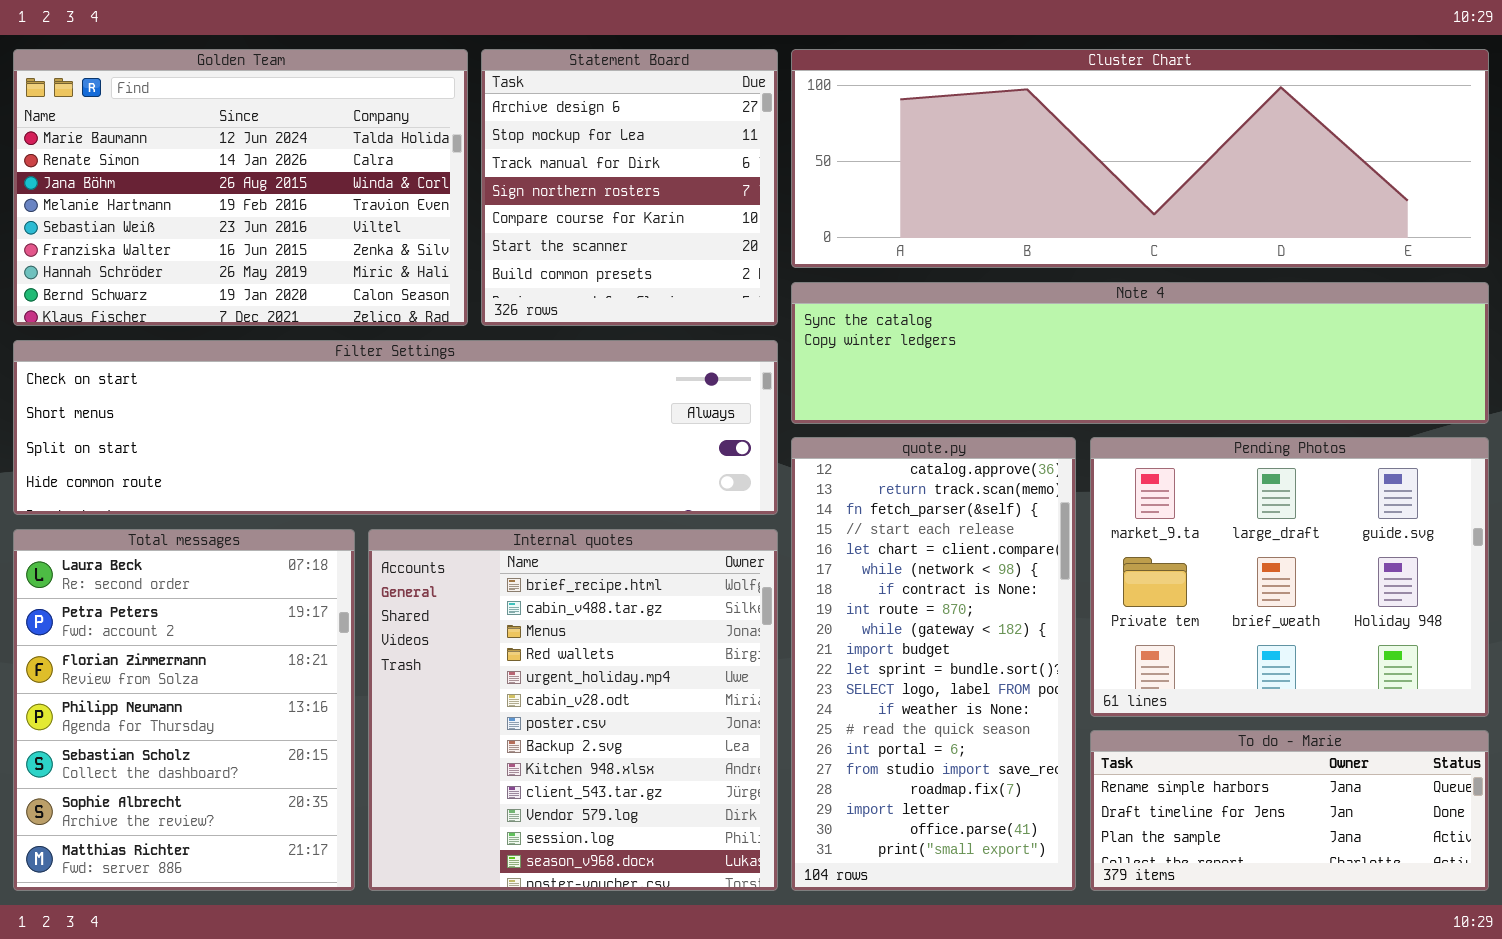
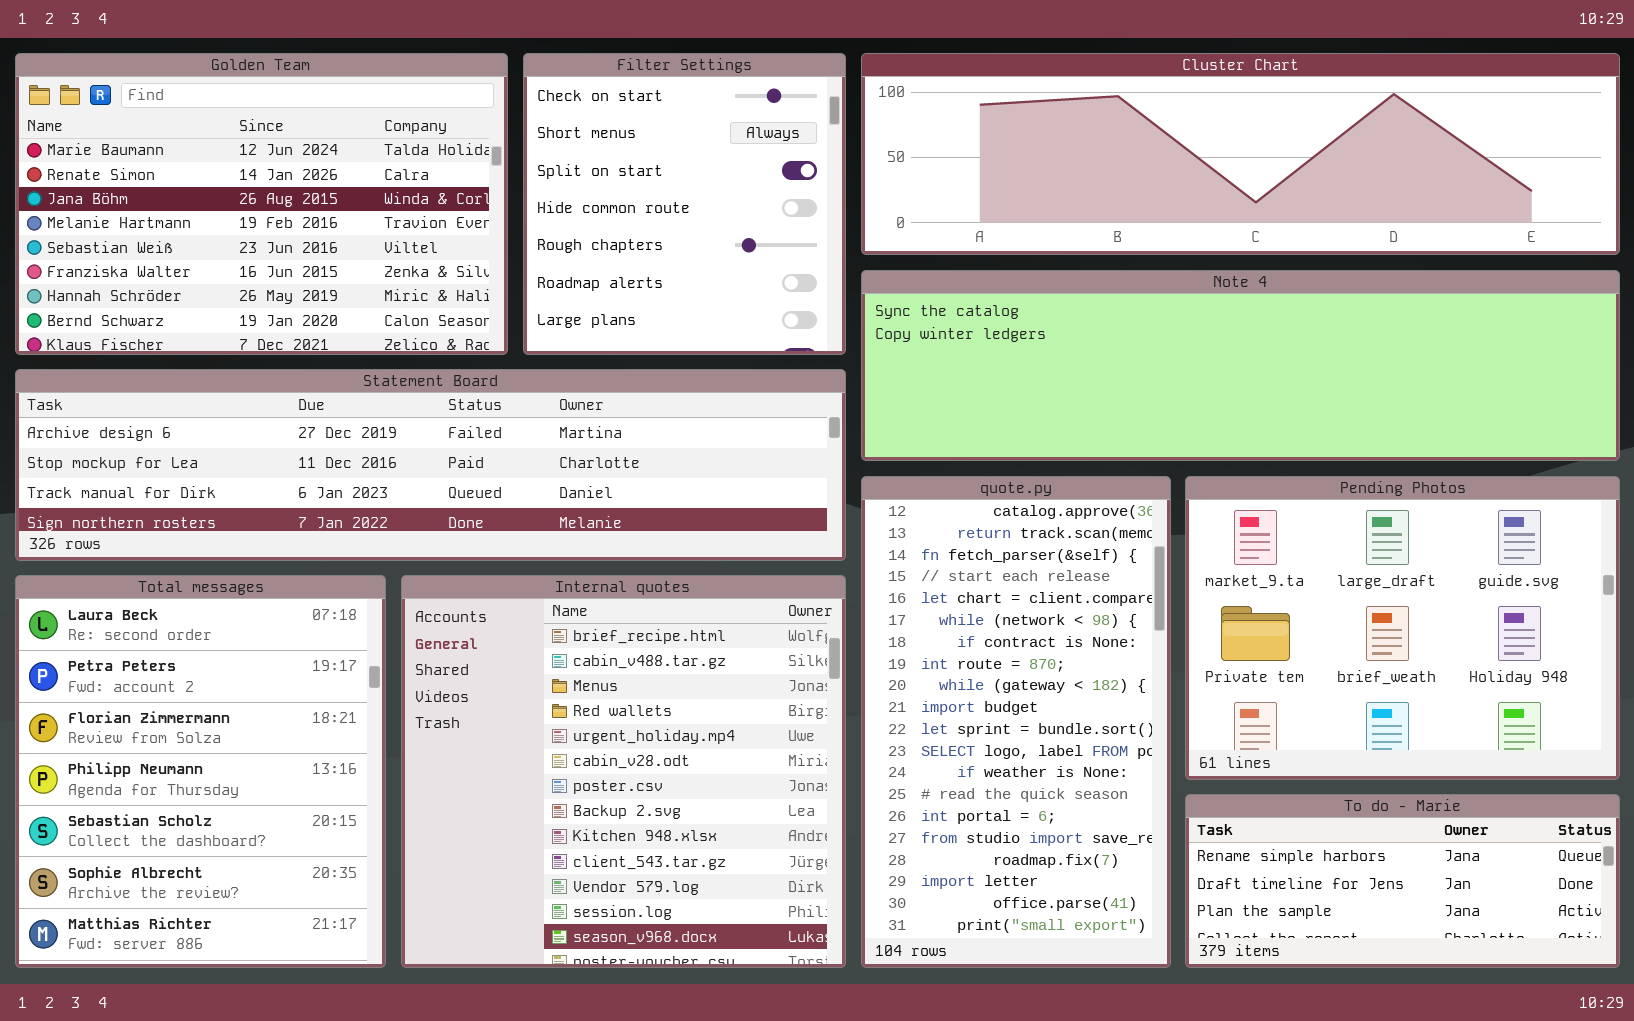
Statement Board: [481,49,778,326] -> [15,369,846,561], moved, resized
Cluster Chart: [791,49,1489,268] -> [861,53,1620,255], resized
Note 4: [791,282,1489,424] -> [861,270,1620,461], resized
Filter Settings: [13,340,778,515] -> [523,53,846,355], moved, resized

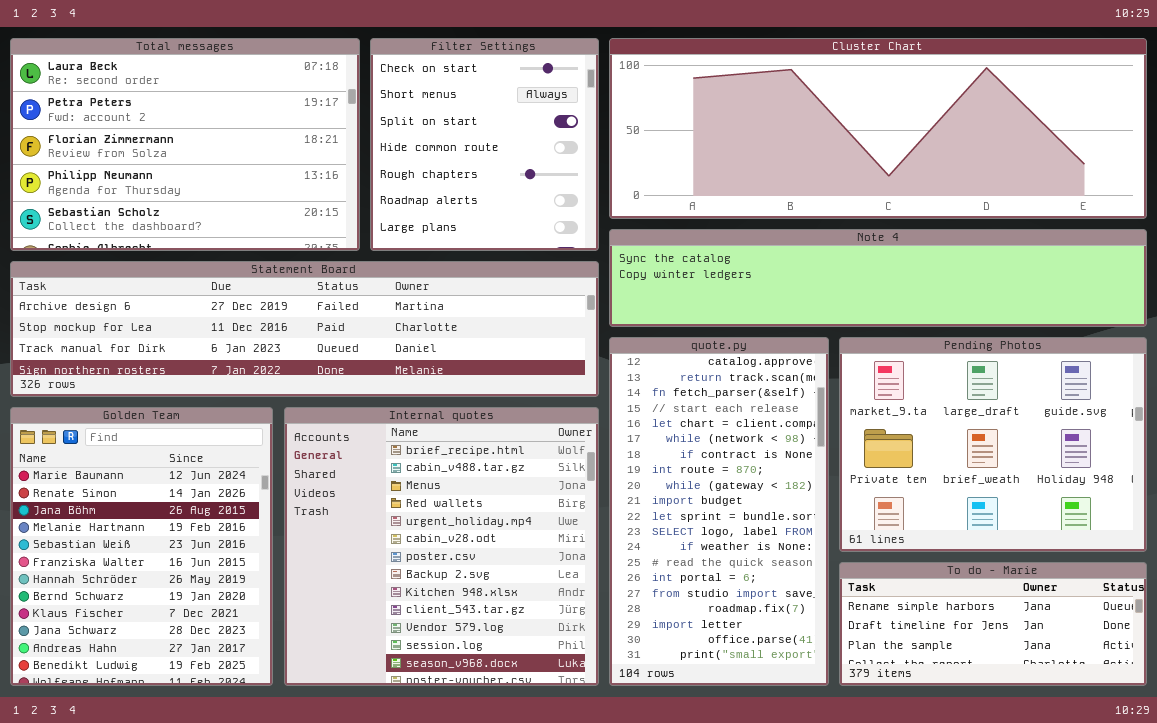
Golden Team: [15,53,508,355] -> [10,407,273,686], moved, resized
Cluster Chart: [861,53,1620,255] -> [609,38,1147,219], resized
Note 4: [861,270,1620,461] -> [609,229,1147,327], resized
Total messages: [15,575,386,968] -> [10,38,360,251], moved, resized

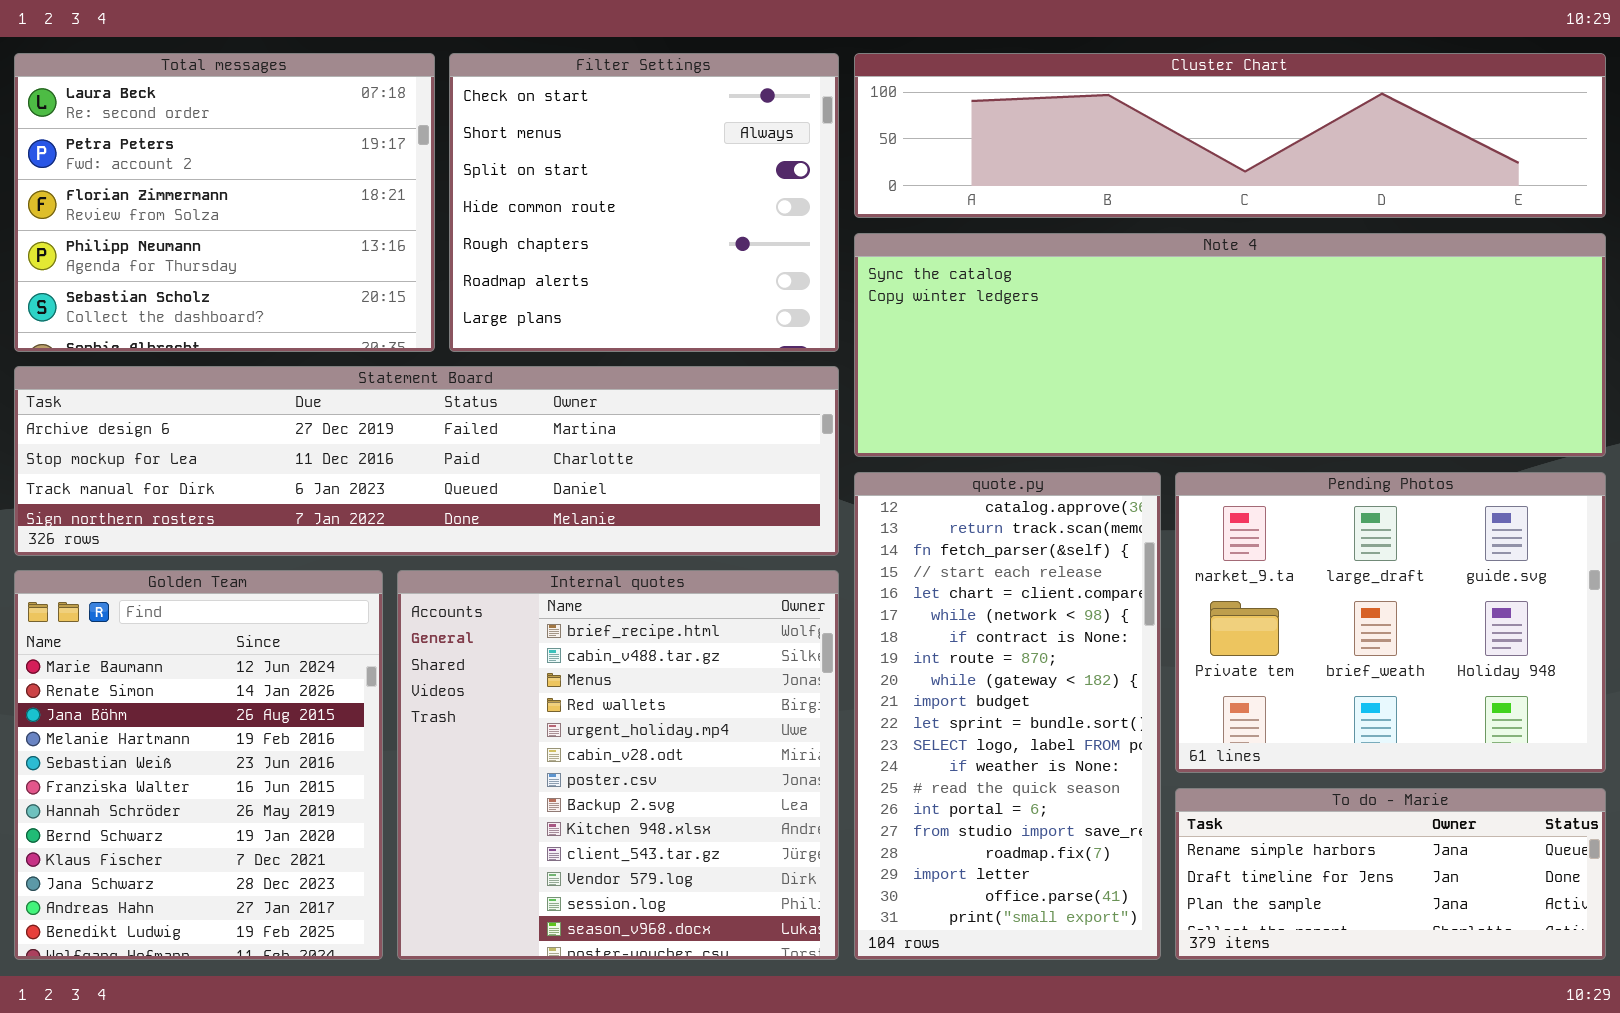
Total messages: [10,38,360,251] -> [14,53,435,352], resized
Filter Settings: [370,38,599,251] -> [449,53,839,352], resized
Cluster Chart: [609,38,1147,219] -> [854,53,1606,218], resized
Note 4: [609,229,1147,327] -> [854,233,1606,457], resized

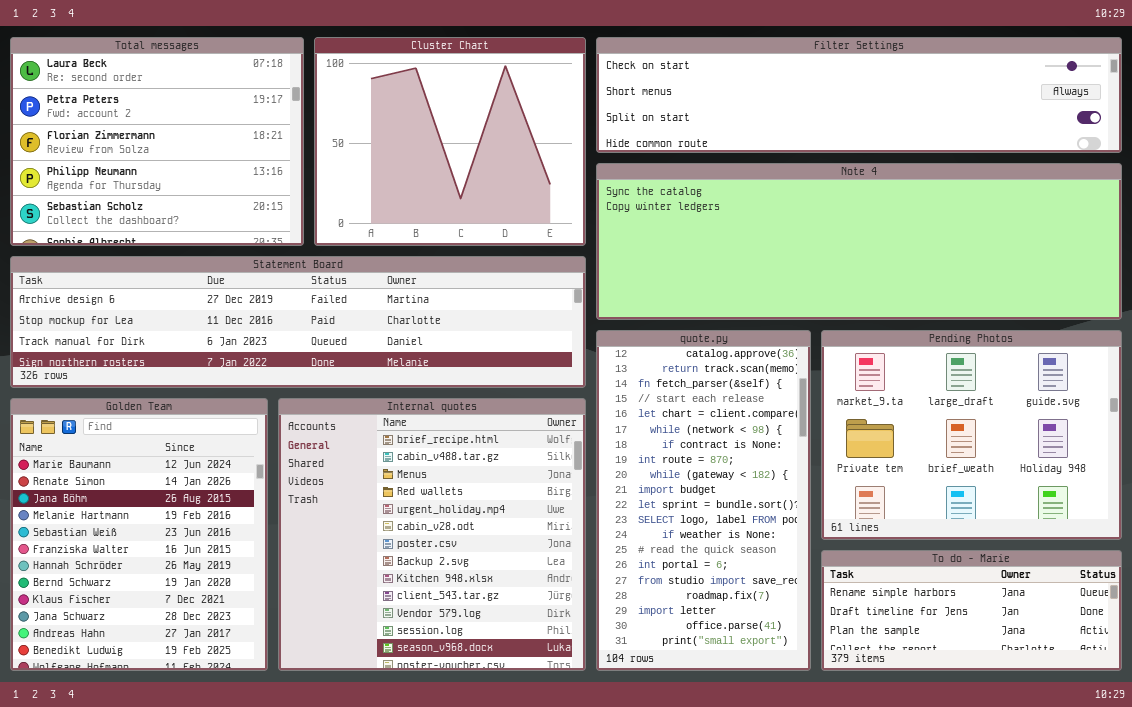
Filter Settings: [449,53,839,352] -> [596,37,1122,153], moved, resized
Cluster Chart: [854,53,1606,218] -> [314,37,586,246], moved, resized

